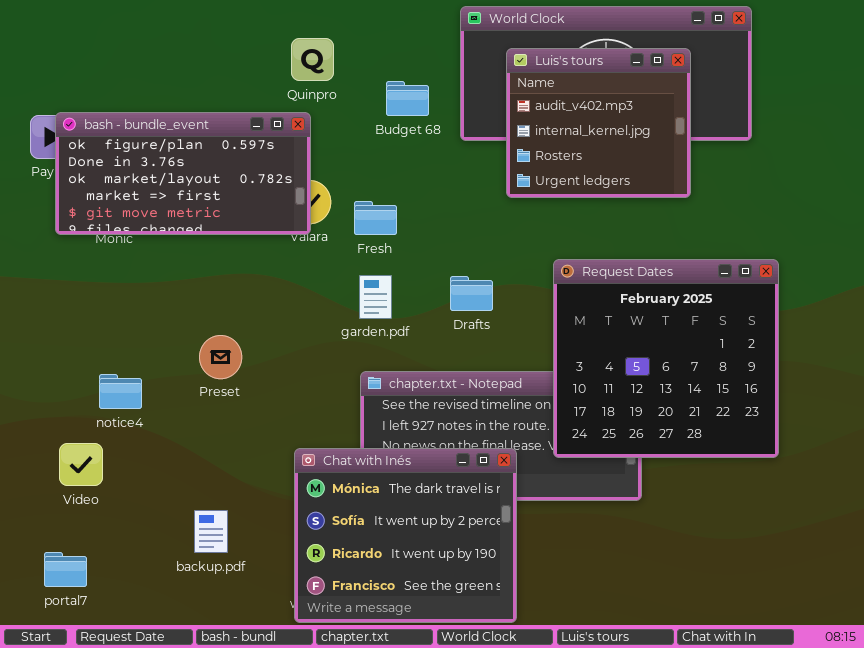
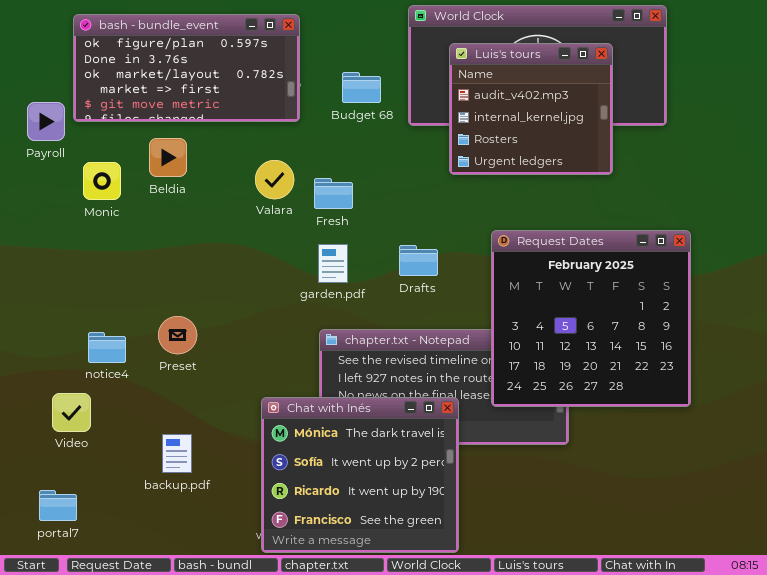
bash - bundle_event: [55,112,311,235] -> [73,14,300,122], moved
Preset: [199,335,242,379] -> [158,316,197,354], moved
backup.pdf: [194,510,228,553] -> [162,434,192,473], moved

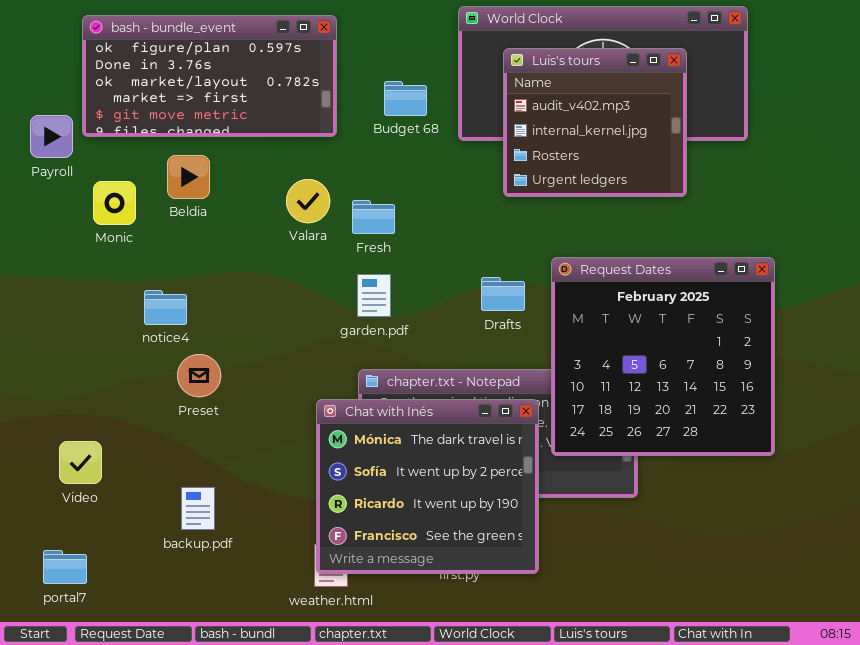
Drafts: [399,245,438,276] -> [481,277,525,311], moved
notice4: [88,332,126,363] -> [144,290,187,325], moved
Chat with Inés: [261,397,459,553] -> [316,399,539,574], moved

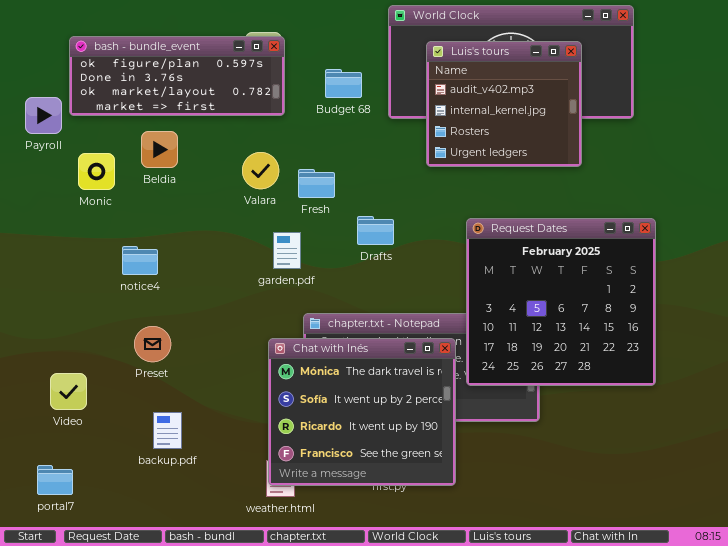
bash - bundle_event: [82,15,337,137] -> [69,36,285,116], resized
garden.pdf: [357,274,391,317] -> [273,232,301,269], moved
Drafts: [481,277,525,311] -> [357,216,394,245], moved
Preset: [177,354,221,397] -> [134,326,171,362], moved

